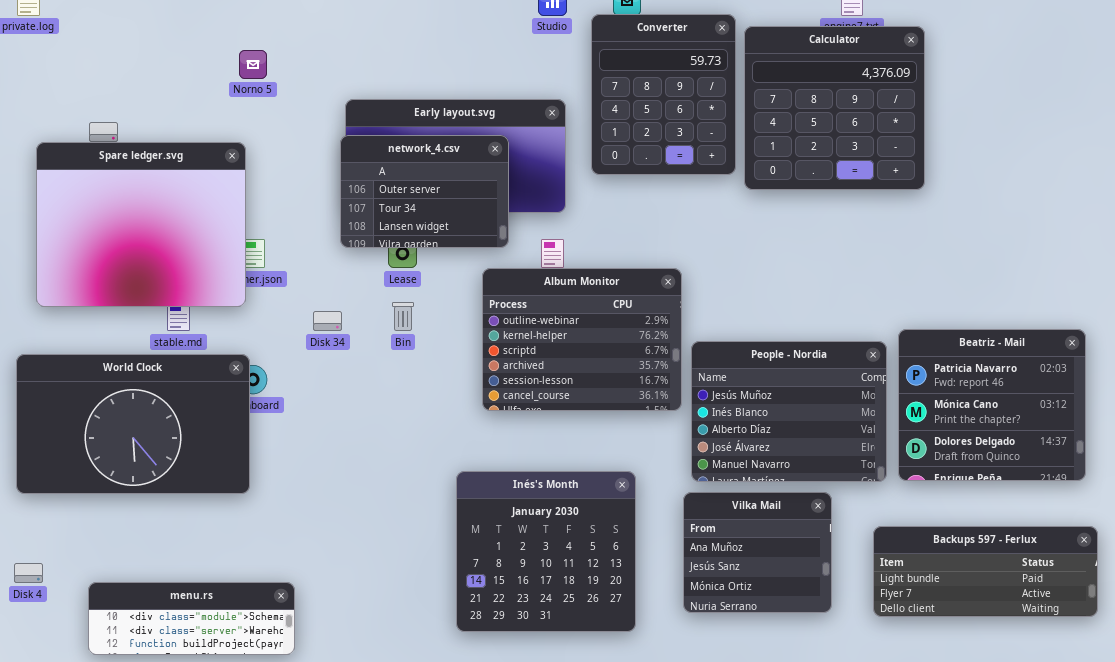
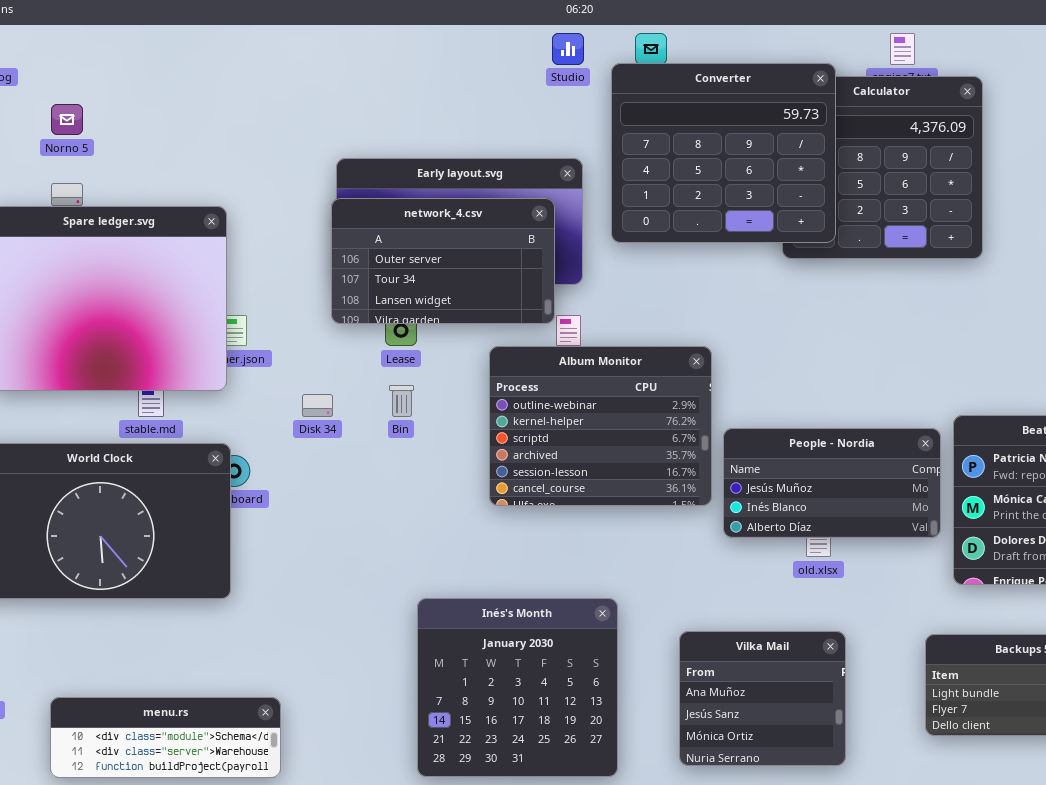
Converter: [591,14,736,175] -> [611,63,836,243], resized
Norno 5: [239,50,267,79] -> [51,104,83,135], moved
network_4.csv: [340,135,509,248] -> [331,198,555,324], resized
People - Nordia: [691,341,887,482] -> [723,428,941,538], resized
Inés's Month: [456,471,636,632] -> [417,598,618,777], moved
Vilka Mail: [683,492,832,613] -> [679,631,846,766], moved

